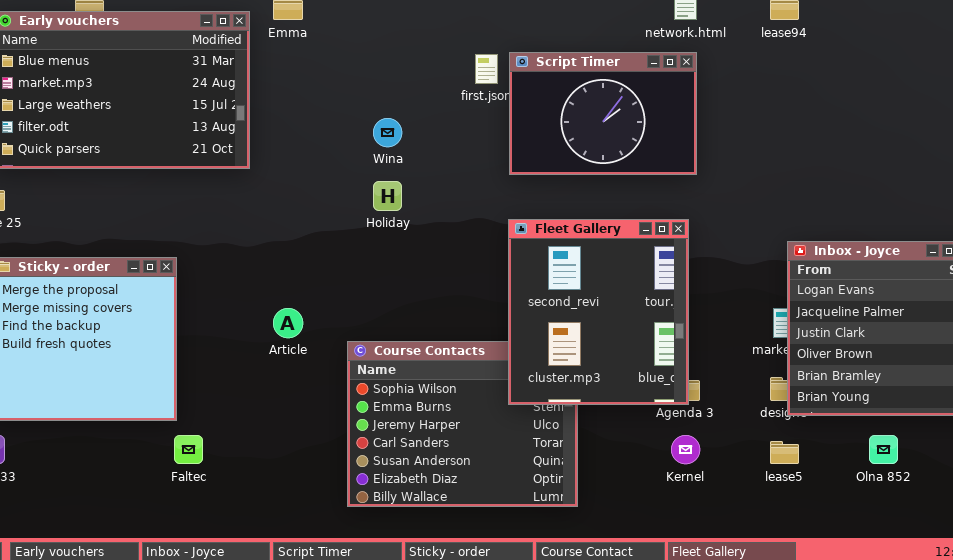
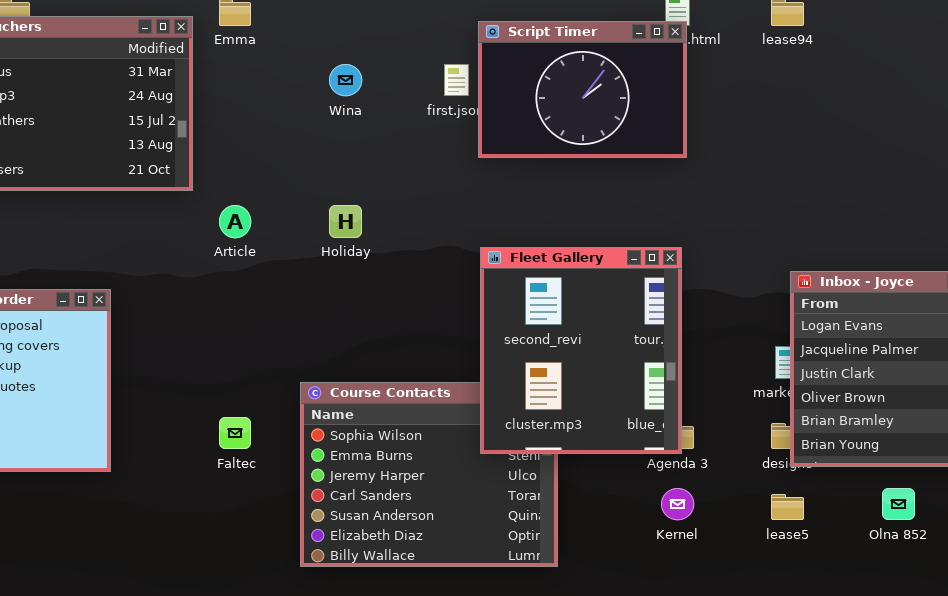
Script Timer: [509,52,697,175] -> [478,21,687,158], moved
Wina: [373,118,402,147] -> [329,64,362,96], moved
Article: [273,308,303,338] -> [219,205,251,238], moved
Faltec: [174,435,203,464] -> [219,417,251,449], moved

